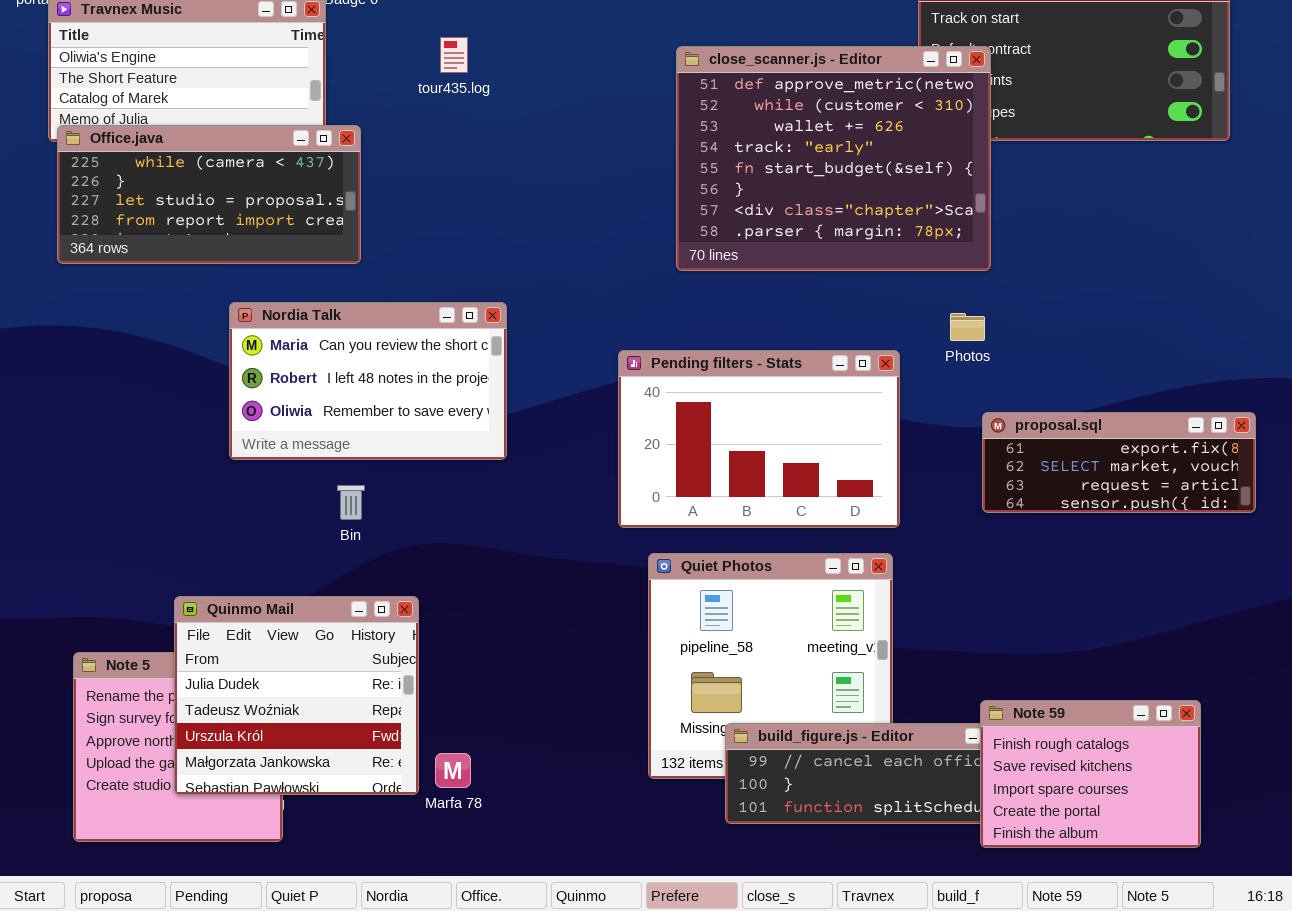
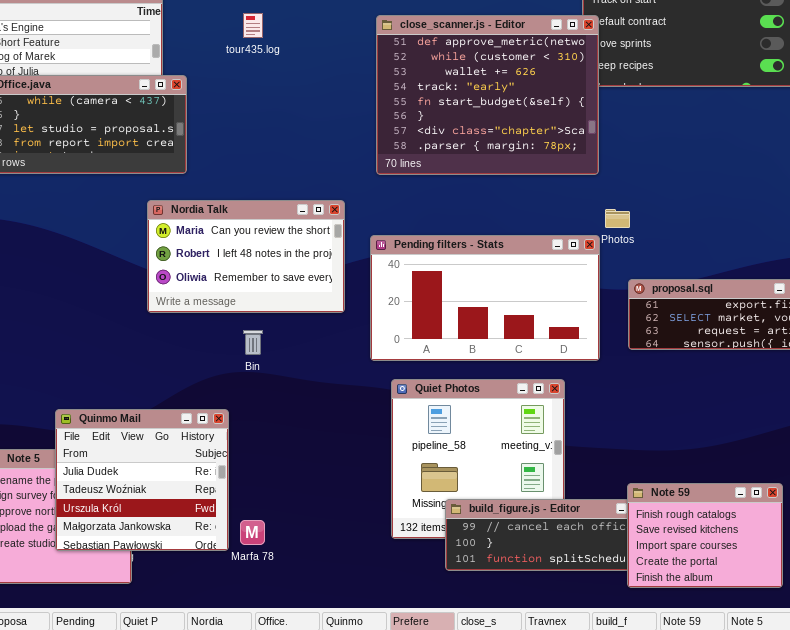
close_scanner.js - Editor: [676,46,991,271] -> [376,15,599,175], moved
Nordia Talk: [229,302,507,460] -> [147,200,345,313], moved
Pending filters - Stats: [618,350,900,528] -> [370,235,600,361], resized
Bin: [337,485,365,520] -> [243,330,263,355], moved

